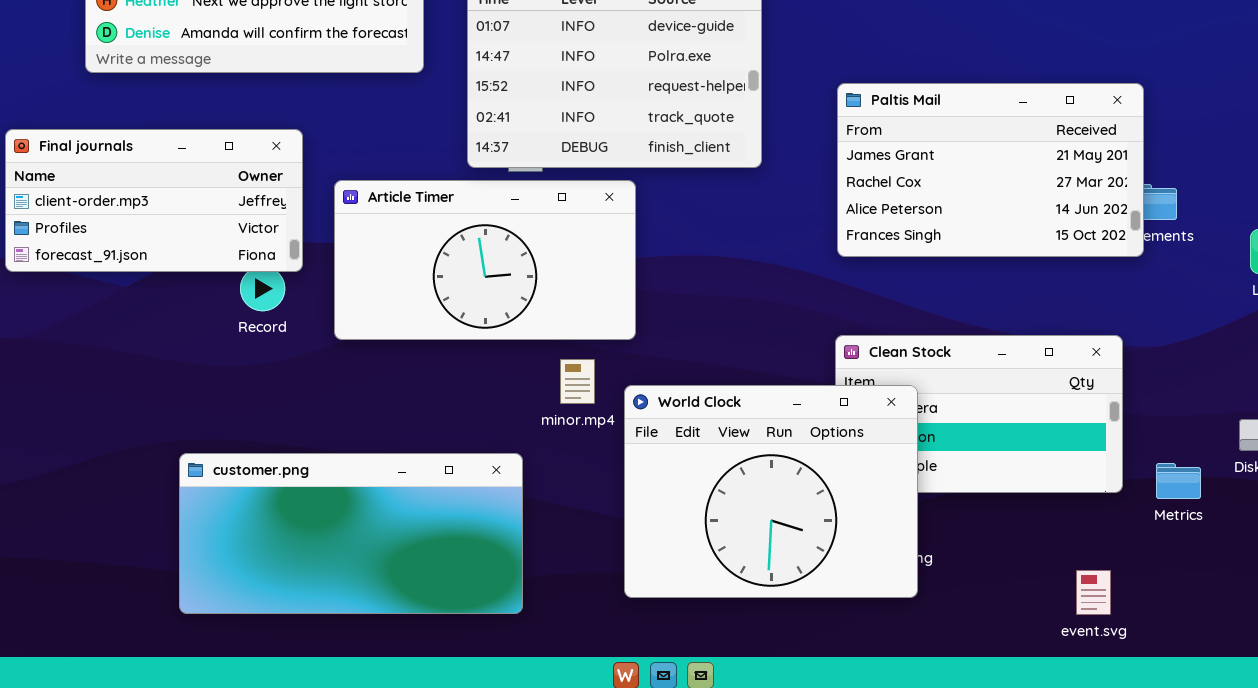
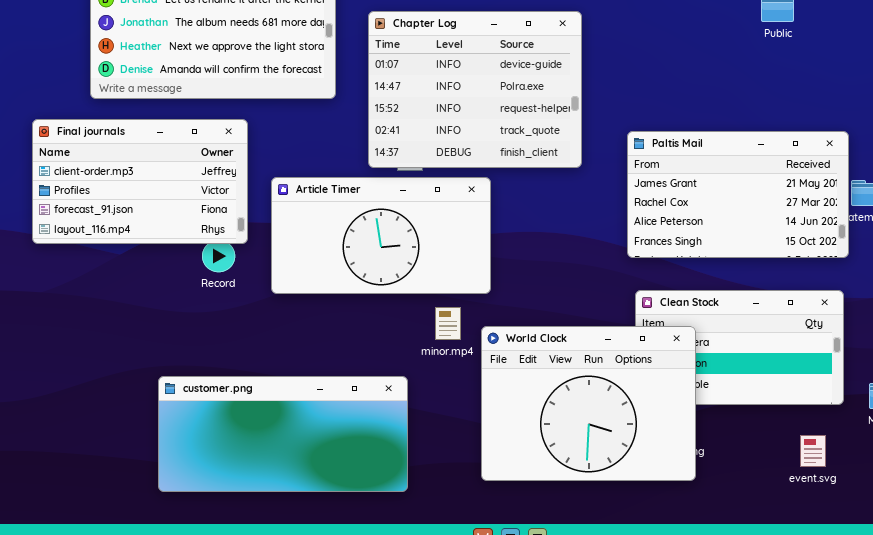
Paltis Mail: [837,83,1144,257] -> [627,131,849,258], moved
Final journals: [5,129,303,272] -> [32,119,248,244], resized
event.svg: [1076,570,1111,615] -> [800,435,826,467], moved

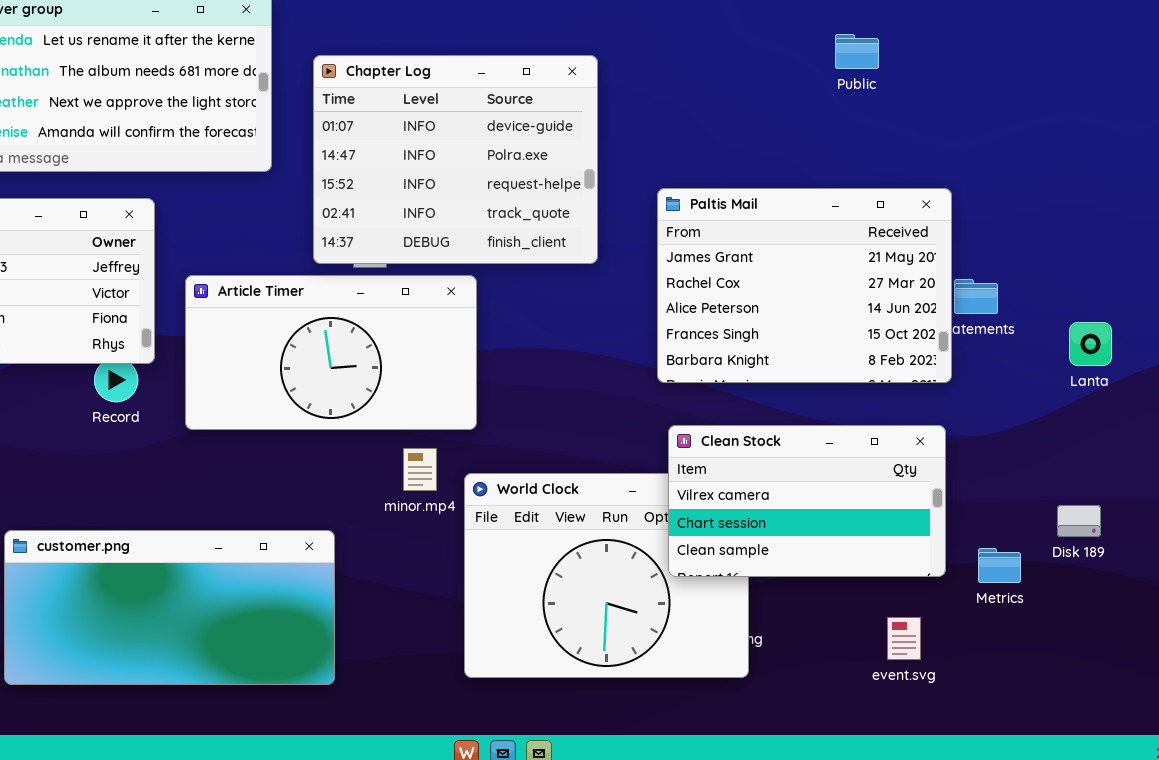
Paltis Mail: [627,131,849,258] -> [657,188,952,383], resized
Clean Stock: [635,290,844,405] -> [668,425,946,577], raised
customer.png: [158,376,408,492] -> [4,530,335,685], moved

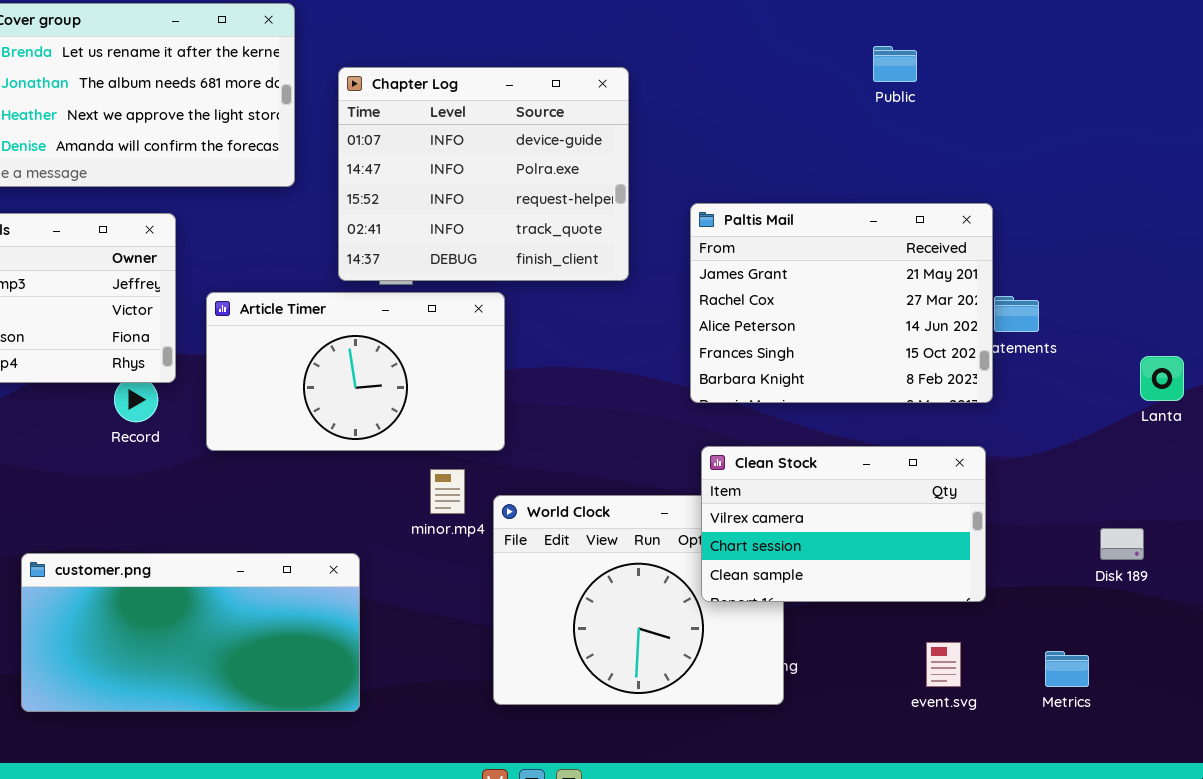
Lanta: [1069,322,1112,366] -> [1140,356,1184,401], moved
Metrics: [978,548,1021,583] -> [1045,651,1089,687], moved

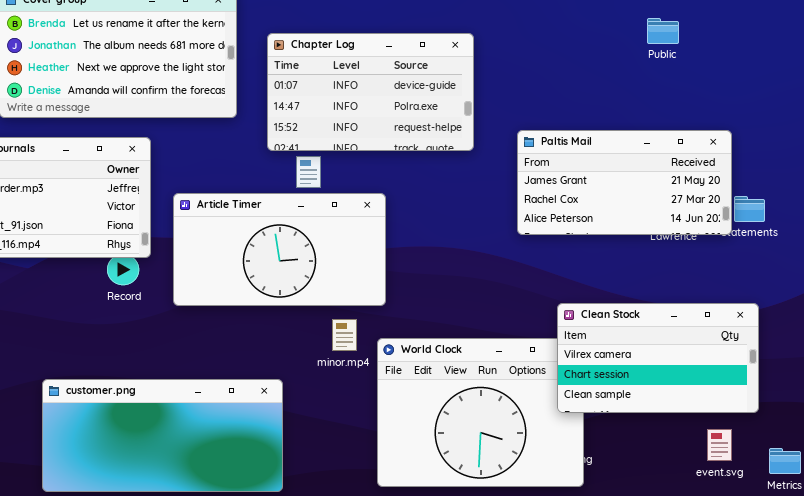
Chapter Log: [338,67,629,281] -> [267,33,474,151], resized
Paltis Mail: [690,203,993,403] -> [517,130,732,235], resized
Clean Stock: [701,446,986,602] -> [557,303,759,413], moved
event.svg: [926,642,961,687] -> [707,429,732,461], moved

